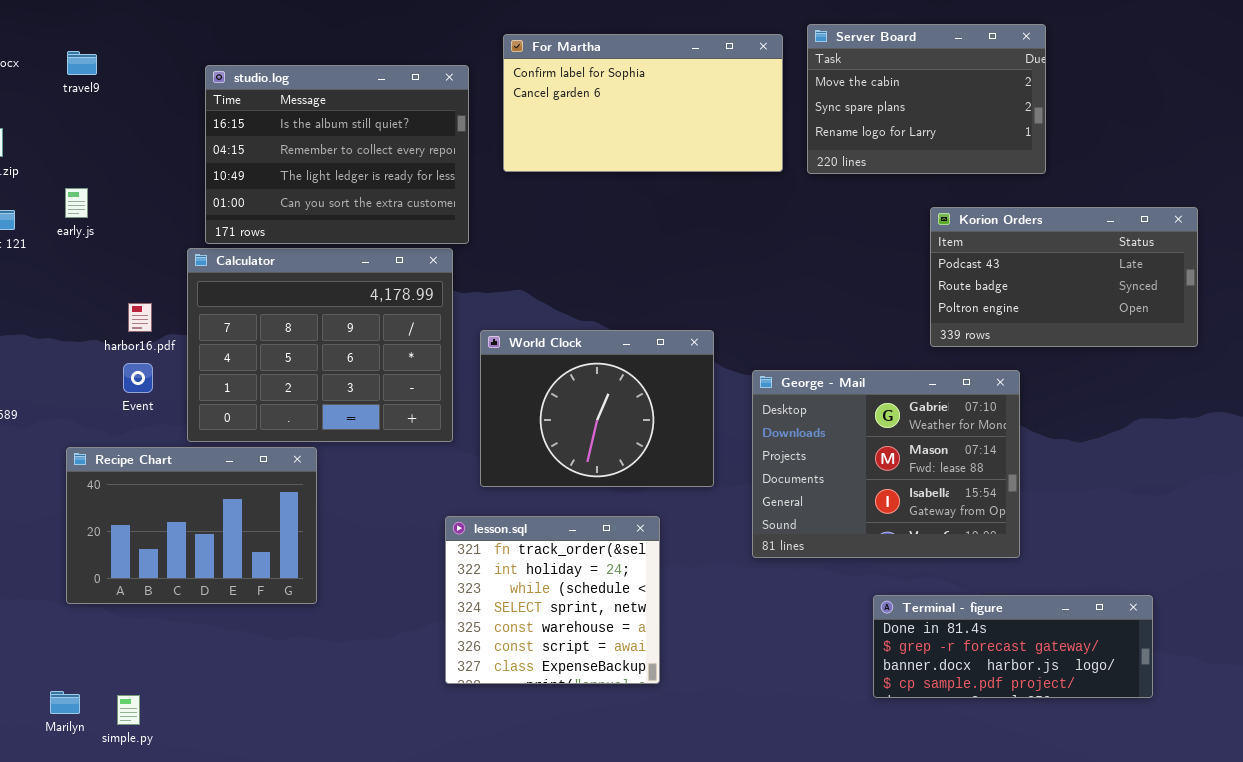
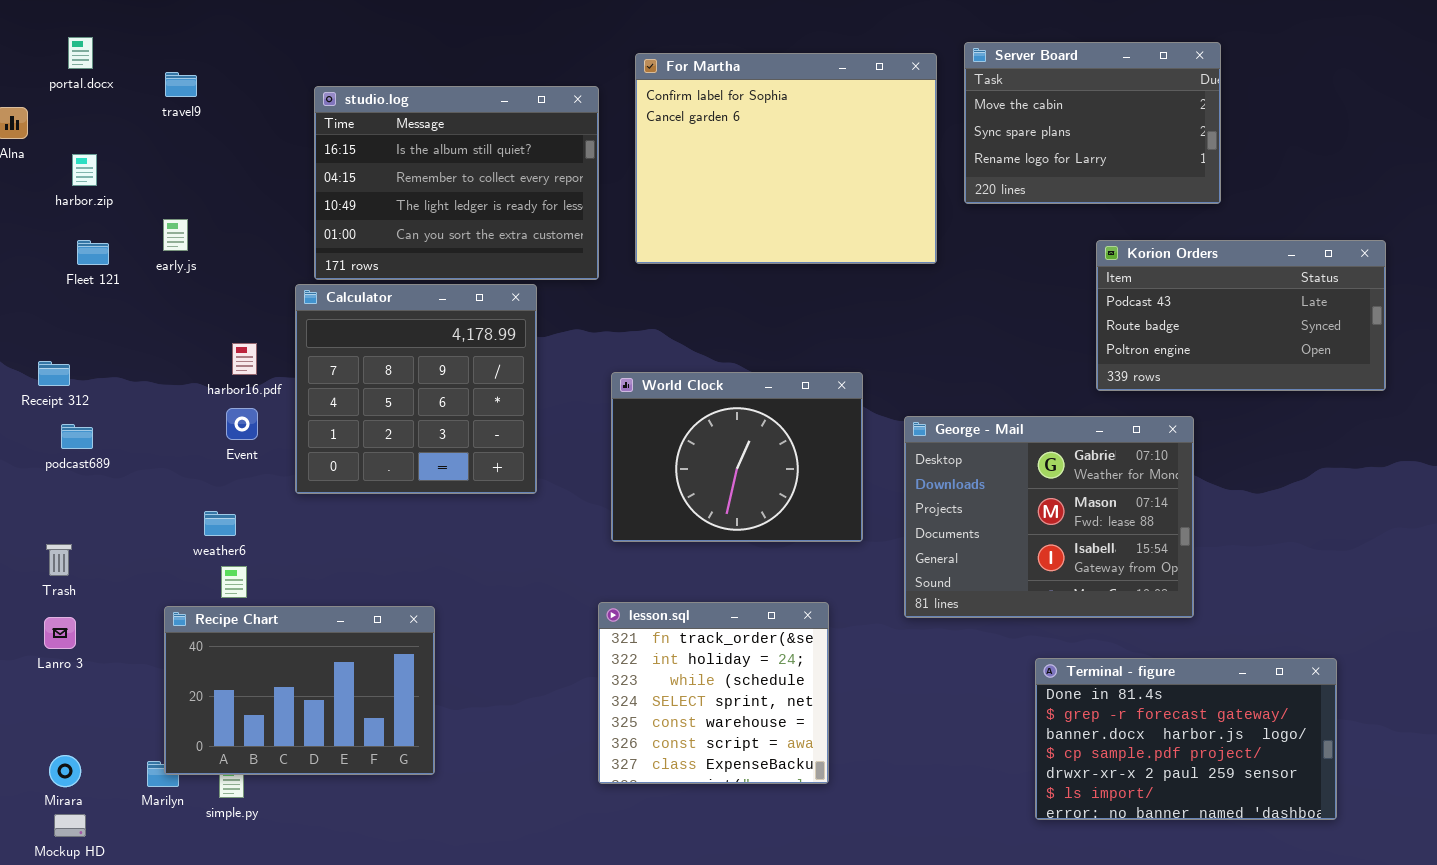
For Martha: [503,34,783,172] -> [635,53,937,264], resized
Calculator: [187,248,453,442] -> [295,284,537,494], resized
Recipe Chart: [66,447,317,604] -> [164,606,435,775], moved
lesson.sql: [445,516,660,684] -> [598,602,829,784], moved
Terminal - figure: [873,595,1153,698] -> [1035,658,1337,820], resized

